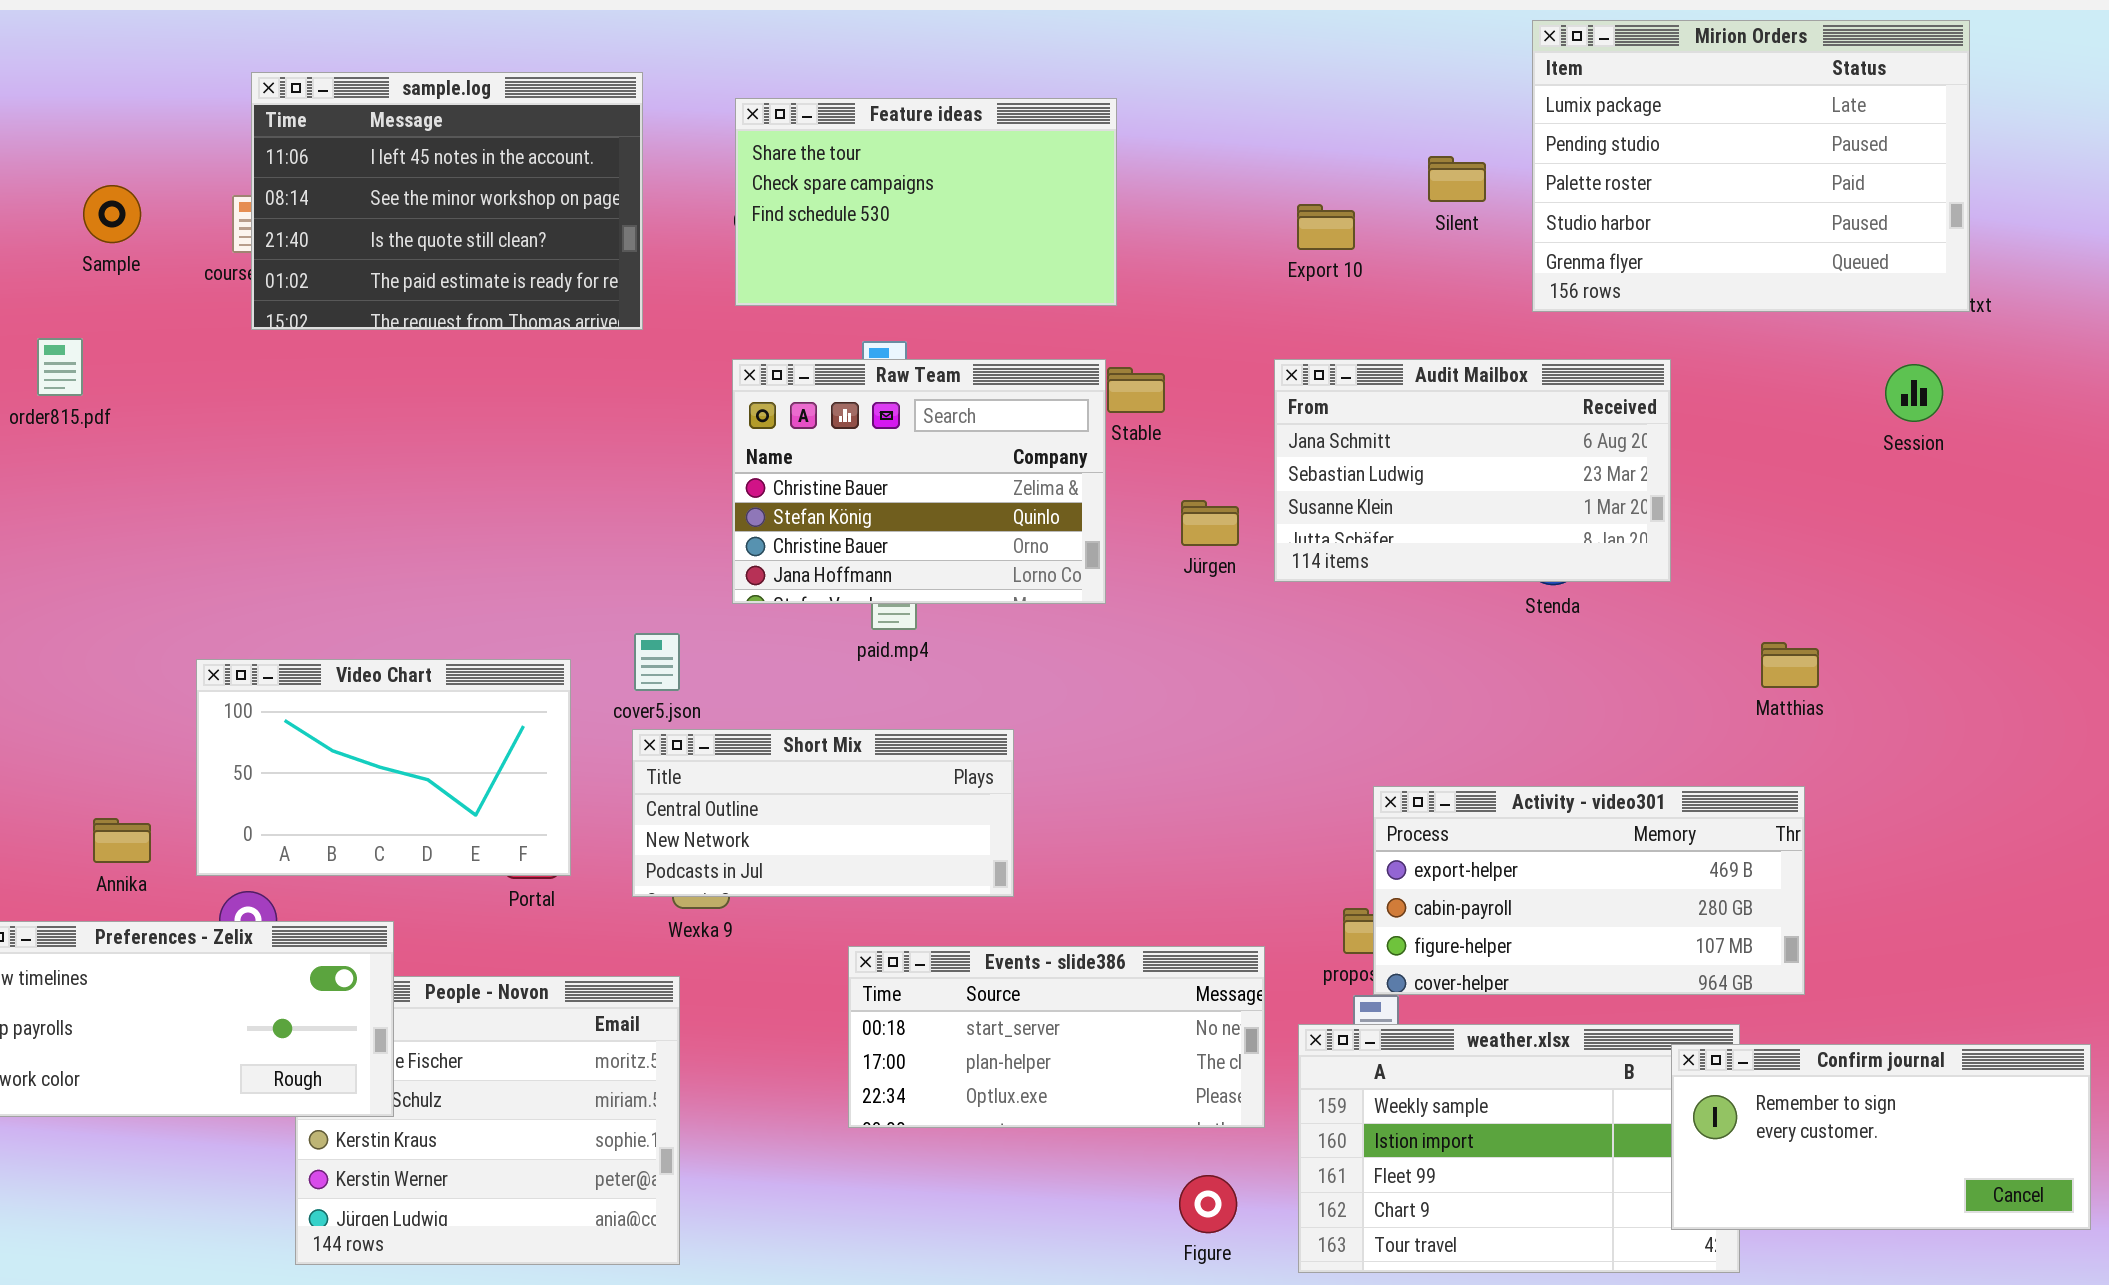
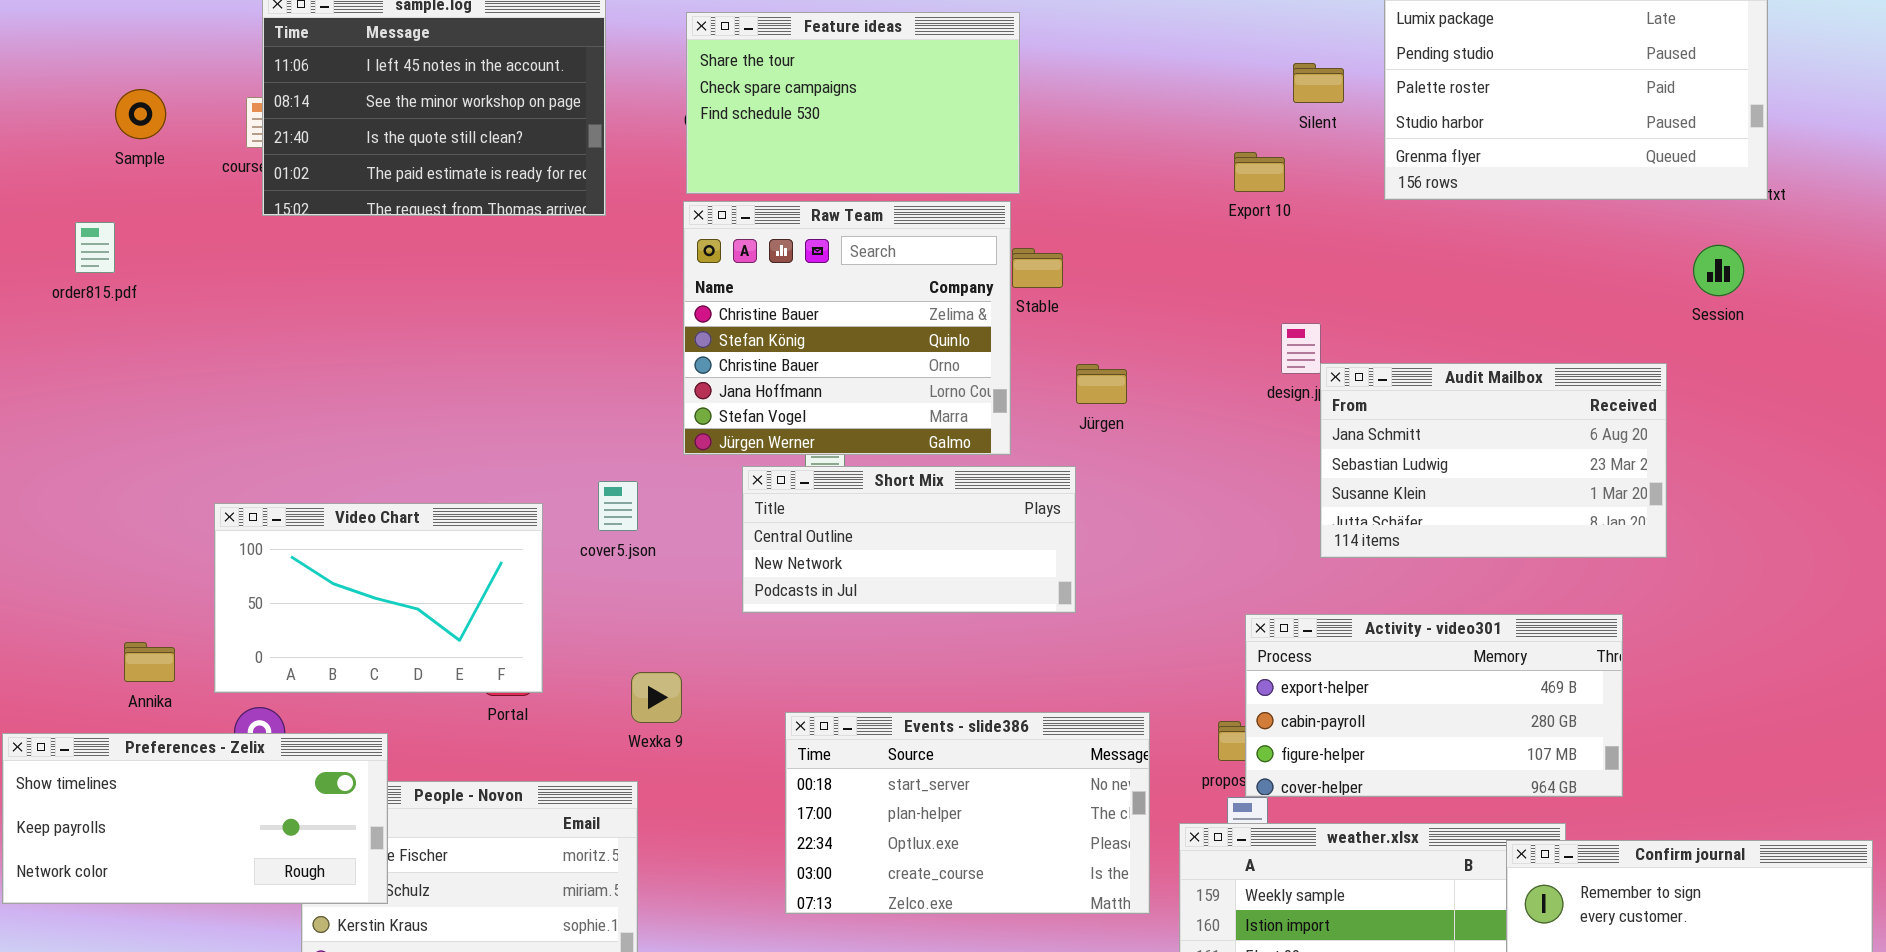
Export 10: [1297,204,1355,250] -> [1234,152,1285,192], moved
Raw Team: [732,359,1106,604] -> [683,201,1011,455], resized
Audit Mailbox: [1274,359,1671,582] -> [1320,363,1667,558], moved
Short Mix: [632,729,1014,897] -> [742,466,1076,613], moved
Events - slide386: [848,946,1265,1128] -> [785,712,1150,914], resized

